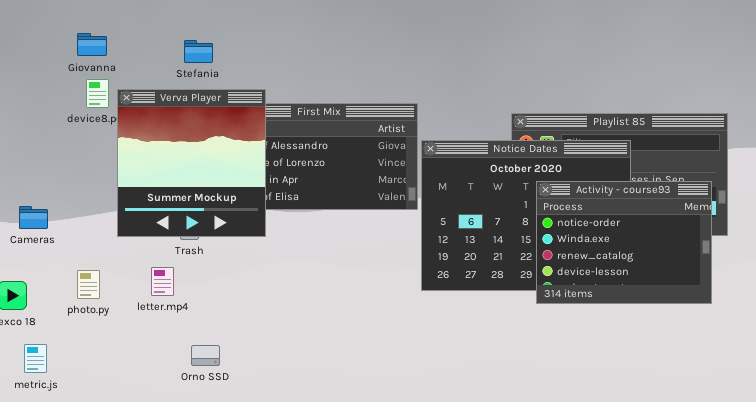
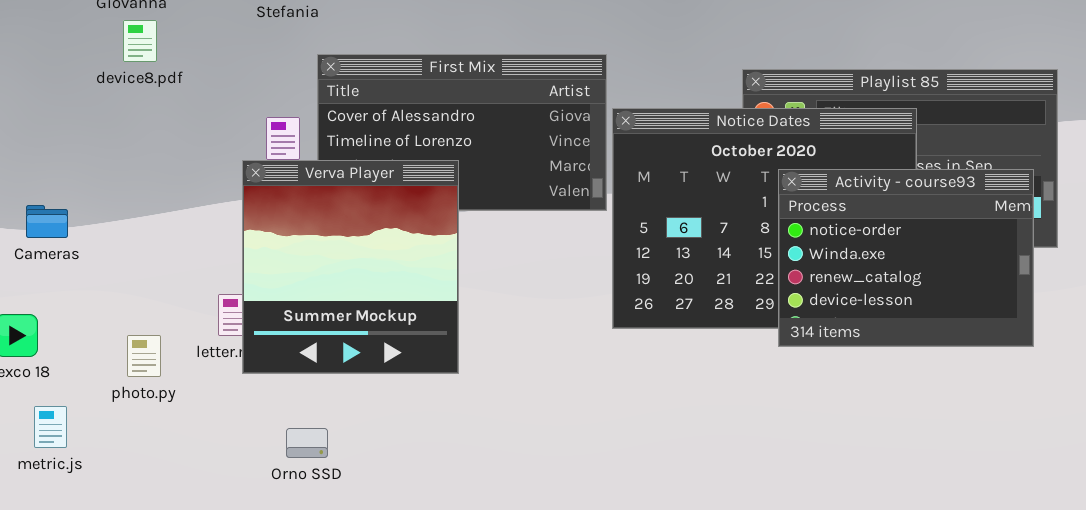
Verva Player: [117,89,266,237] -> [242,160,459,374], moved
photo.py: [77,270,100,299] -> [127,335,161,377], moved
Orno SSD: [191,345,220,366] -> [286,428,328,458], moved

